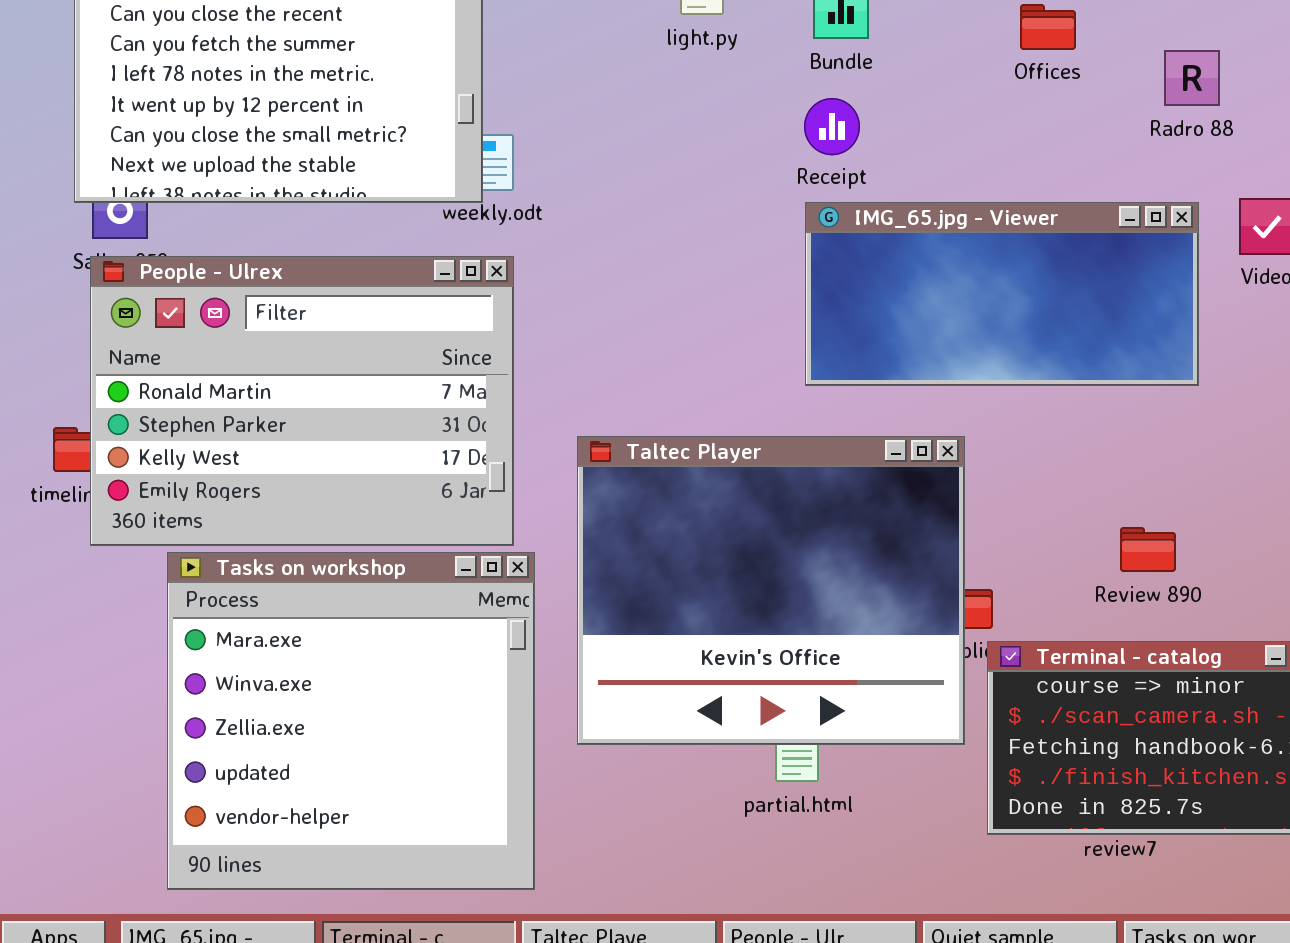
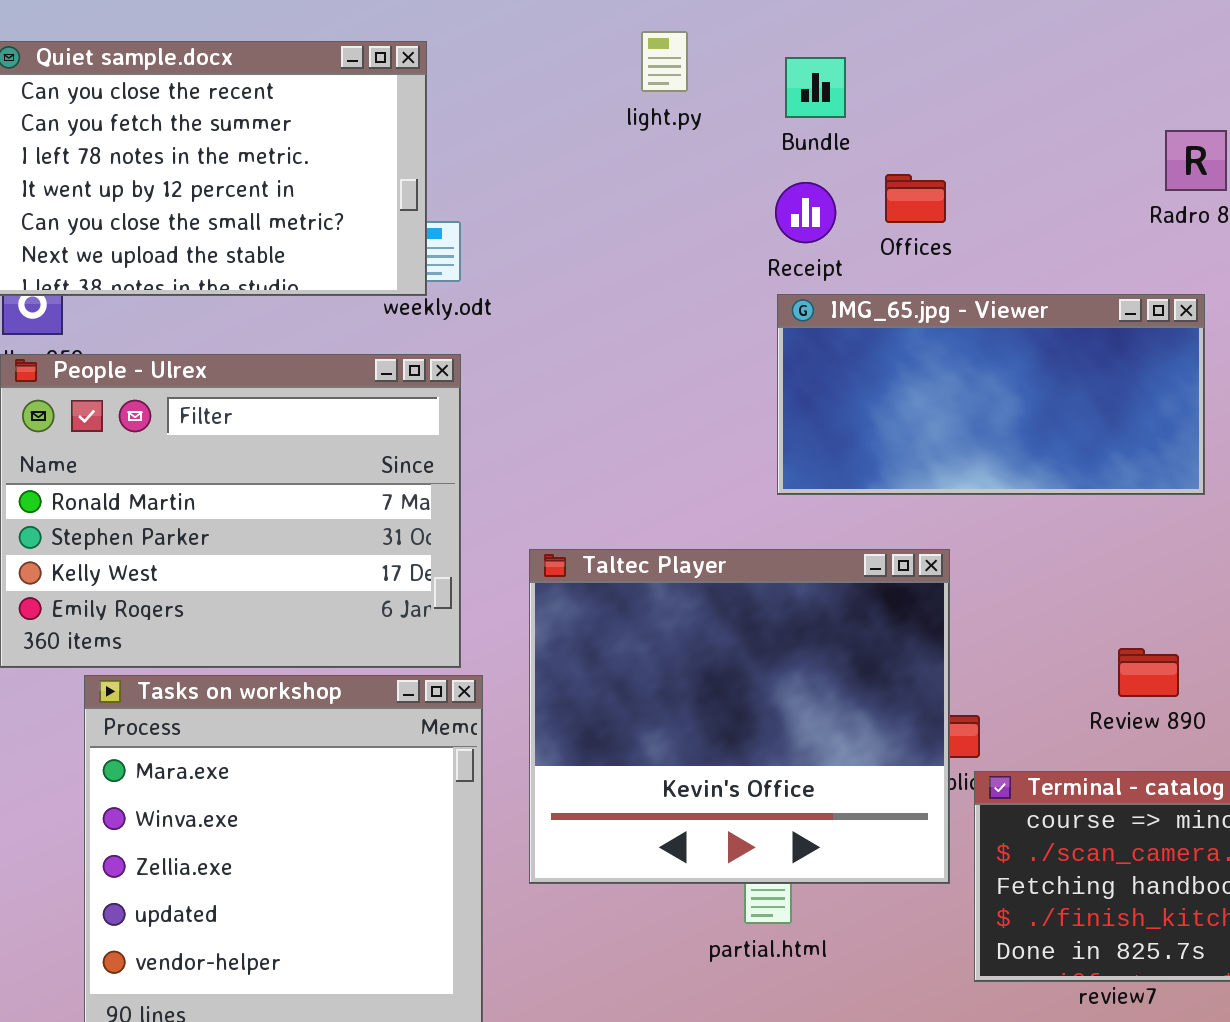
Offices: [1020,4,1076,50] -> [885,174,946,223], moved

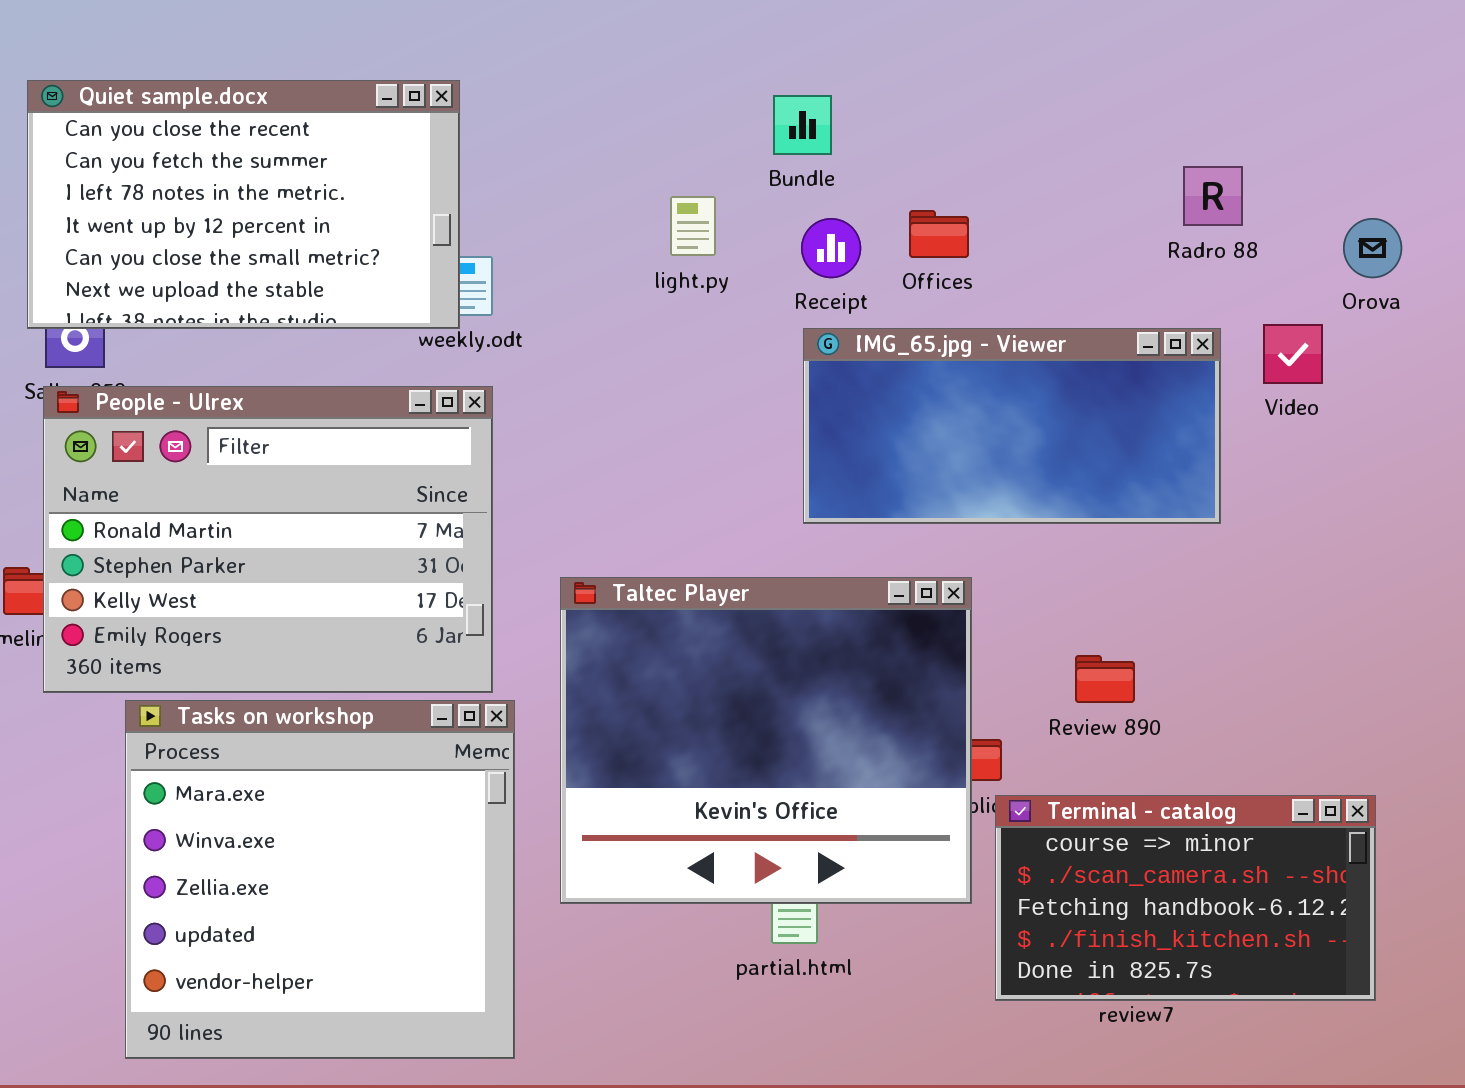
light.py: [641,31,688,92] -> [670,196,716,256], moved
Bundle: [785,57,846,118] -> [773,95,832,155], moved
Review 890: [1118,648,1179,697] -> [1075,655,1135,703], moved

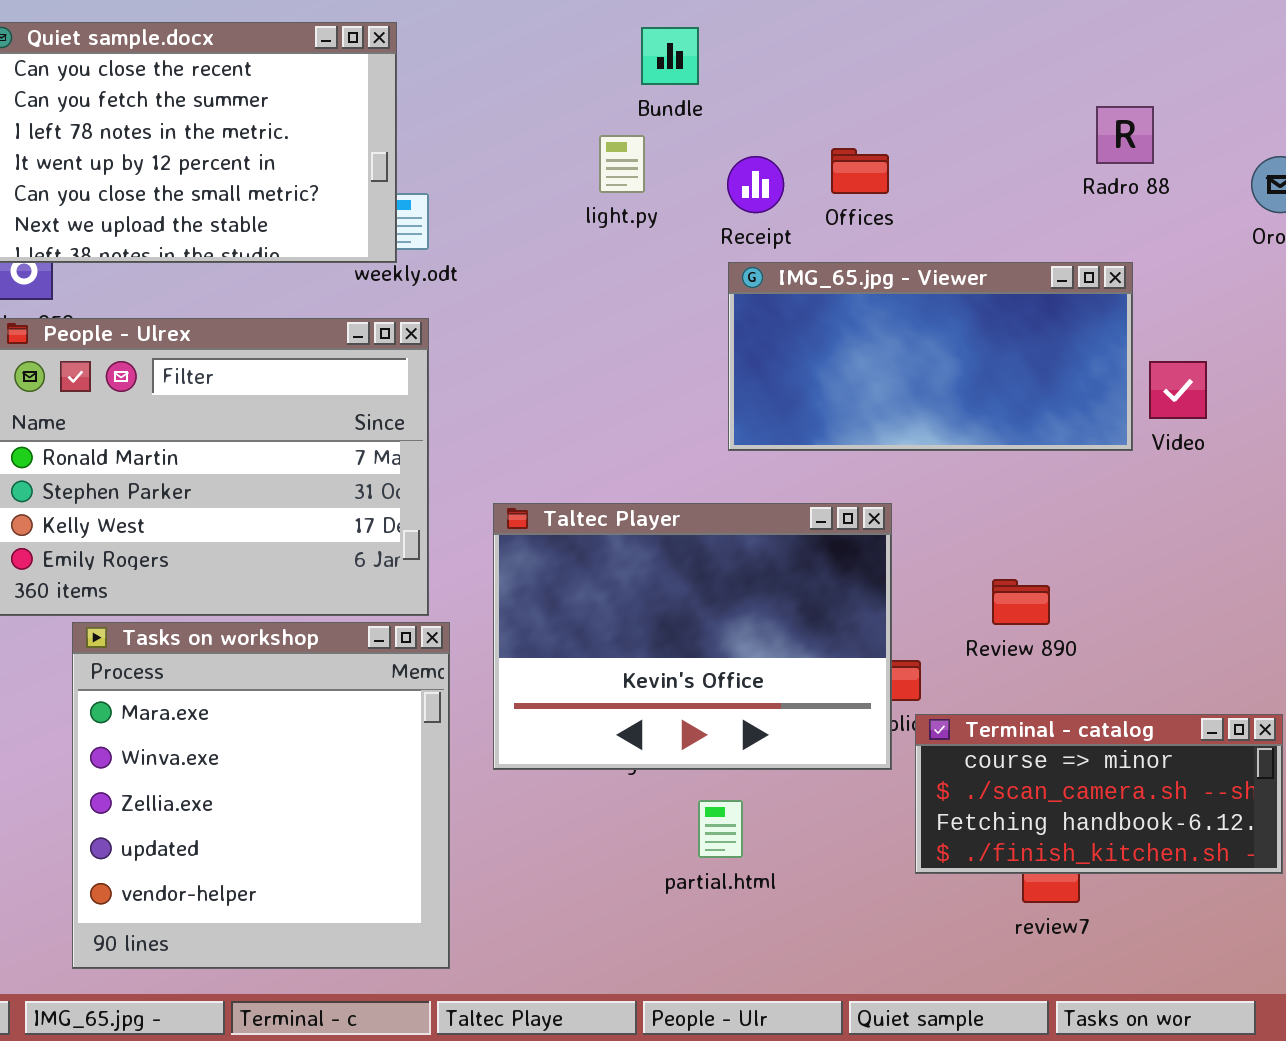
Bundle: [773,95,832,155] -> [641,27,699,85], moved
Video: [1263,324,1323,384] -> [1149,361,1207,419], moved
Taltec Player: [560,577,972,904] -> [493,503,892,770], resized
Terminal - catalog: [995,795,1376,1001] -> [915,714,1283,874], resized

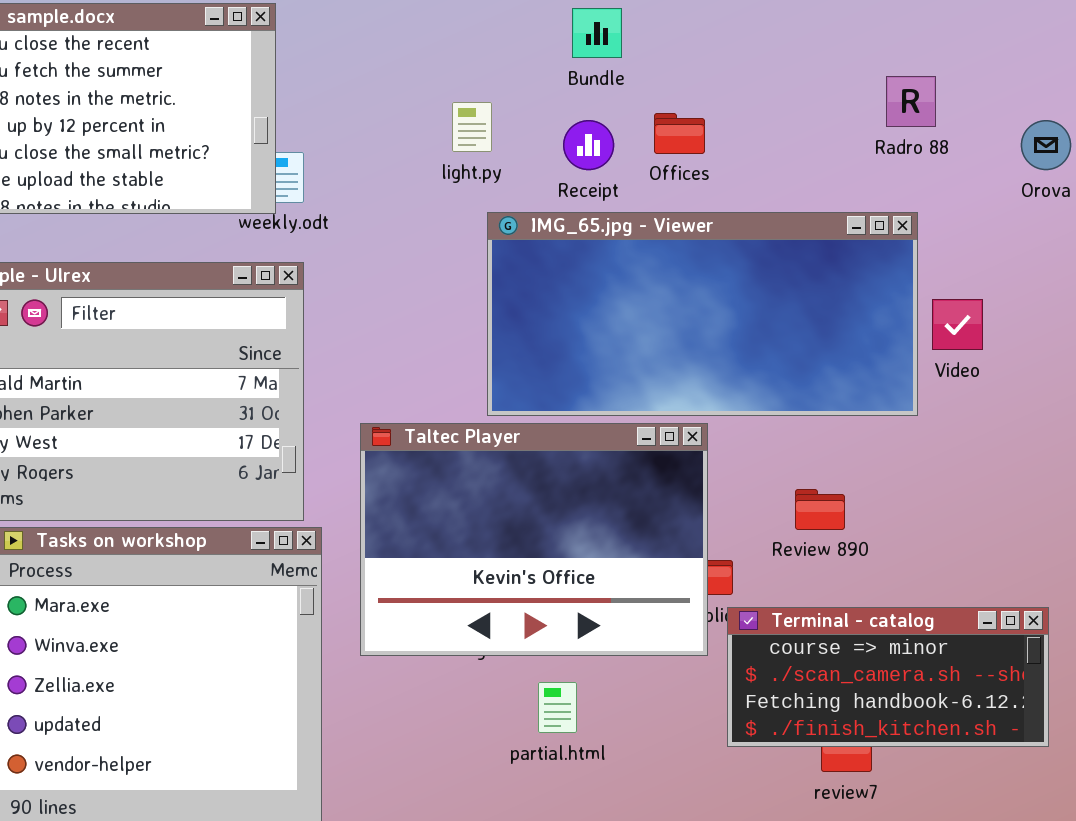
Bundle: [641,27,699,85] -> [572,8,622,58], moved
IMG_65.jpg - Viewer: [728,262,1133,451] -> [487,212,918,416], resized

